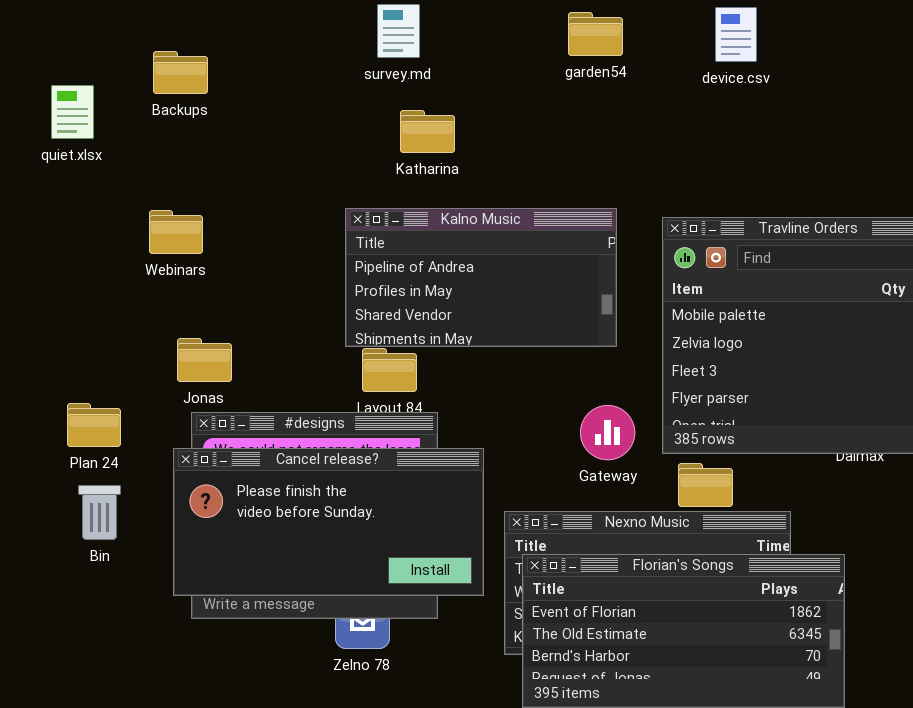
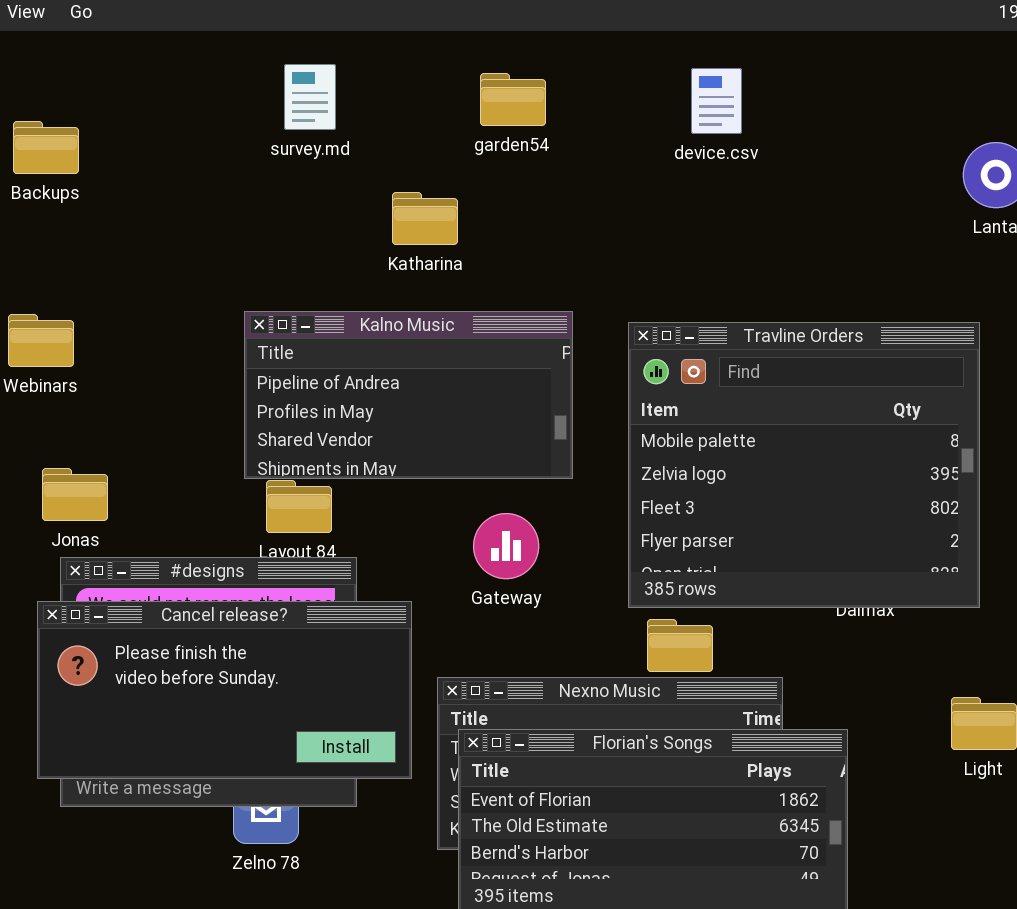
garden54: [568,12,623,56] -> [480,73,546,126], moved
Katharina: [400,110,455,153] -> [392,192,458,245], moved
Gateway: [580,405,635,460] -> [473,513,539,579], moved

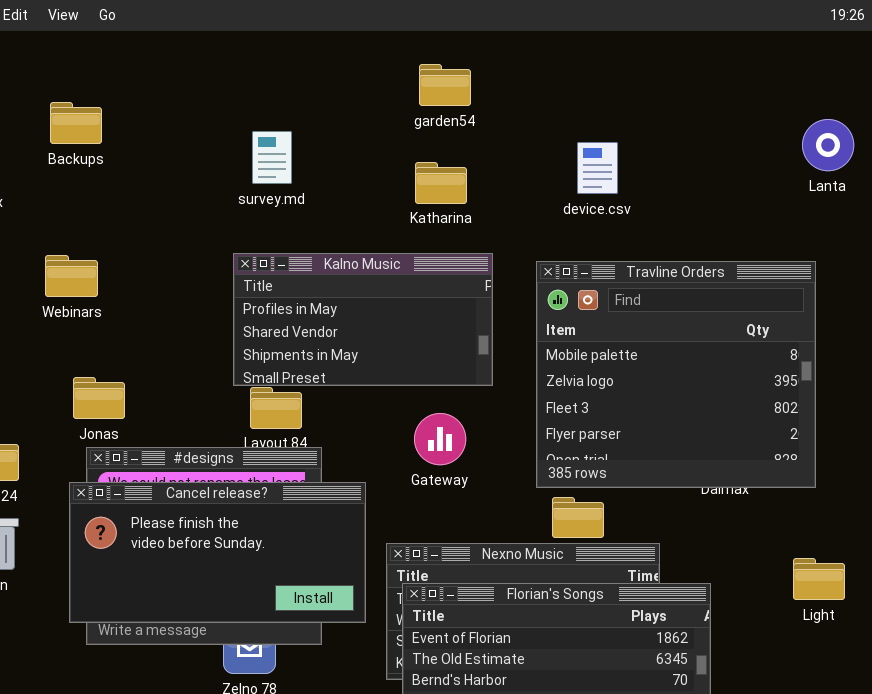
survey.md: [284,64,336,130] -> [252,131,292,184], moved
device.csv: [691,68,742,134] -> [577,142,618,194], moved
Katharina: [392,192,458,245] -> [415,162,467,204], moved
Kalno Music: [244,311,573,479] -> [233,253,493,386], scrolled down 1 row

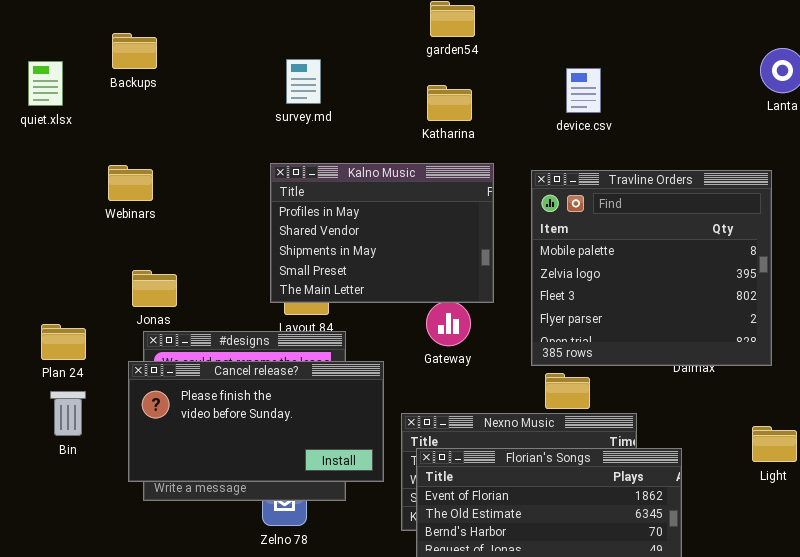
Kalno Music: [233,253,493,386] -> [270,163,494,303], resized

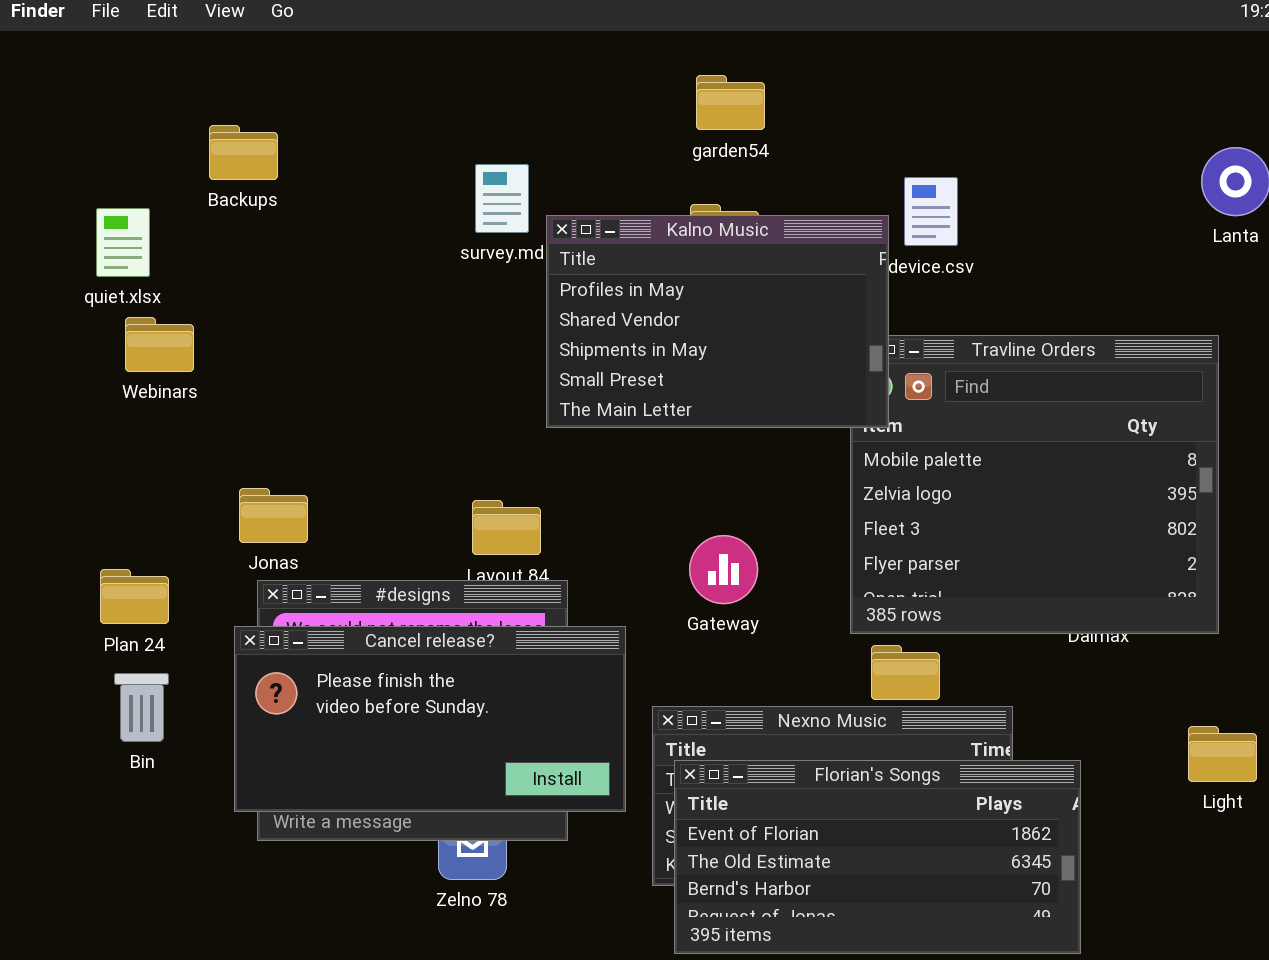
quiet.xlsx: [28,61,63,106] -> [96,208,150,277], moved
Kalno Music: [270,163,494,303] -> [546,215,889,428], moved
Webinars: [108,165,153,201] -> [125,317,194,372], moved

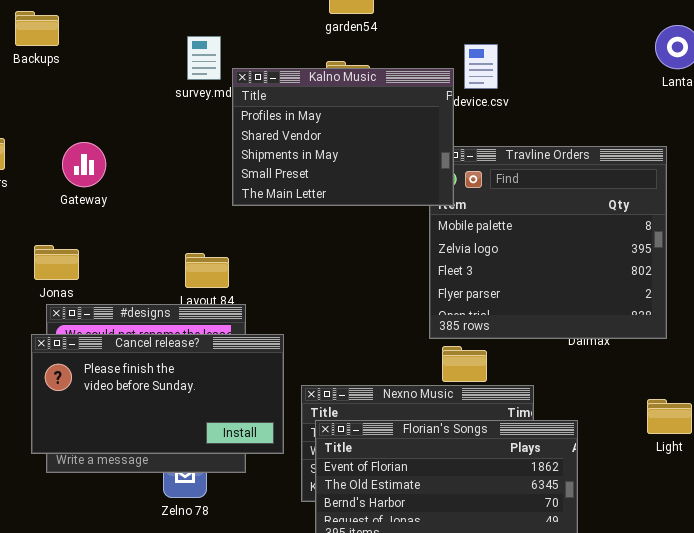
Gateway: [689,535,758,604] -> [62,142,106,187], moved

